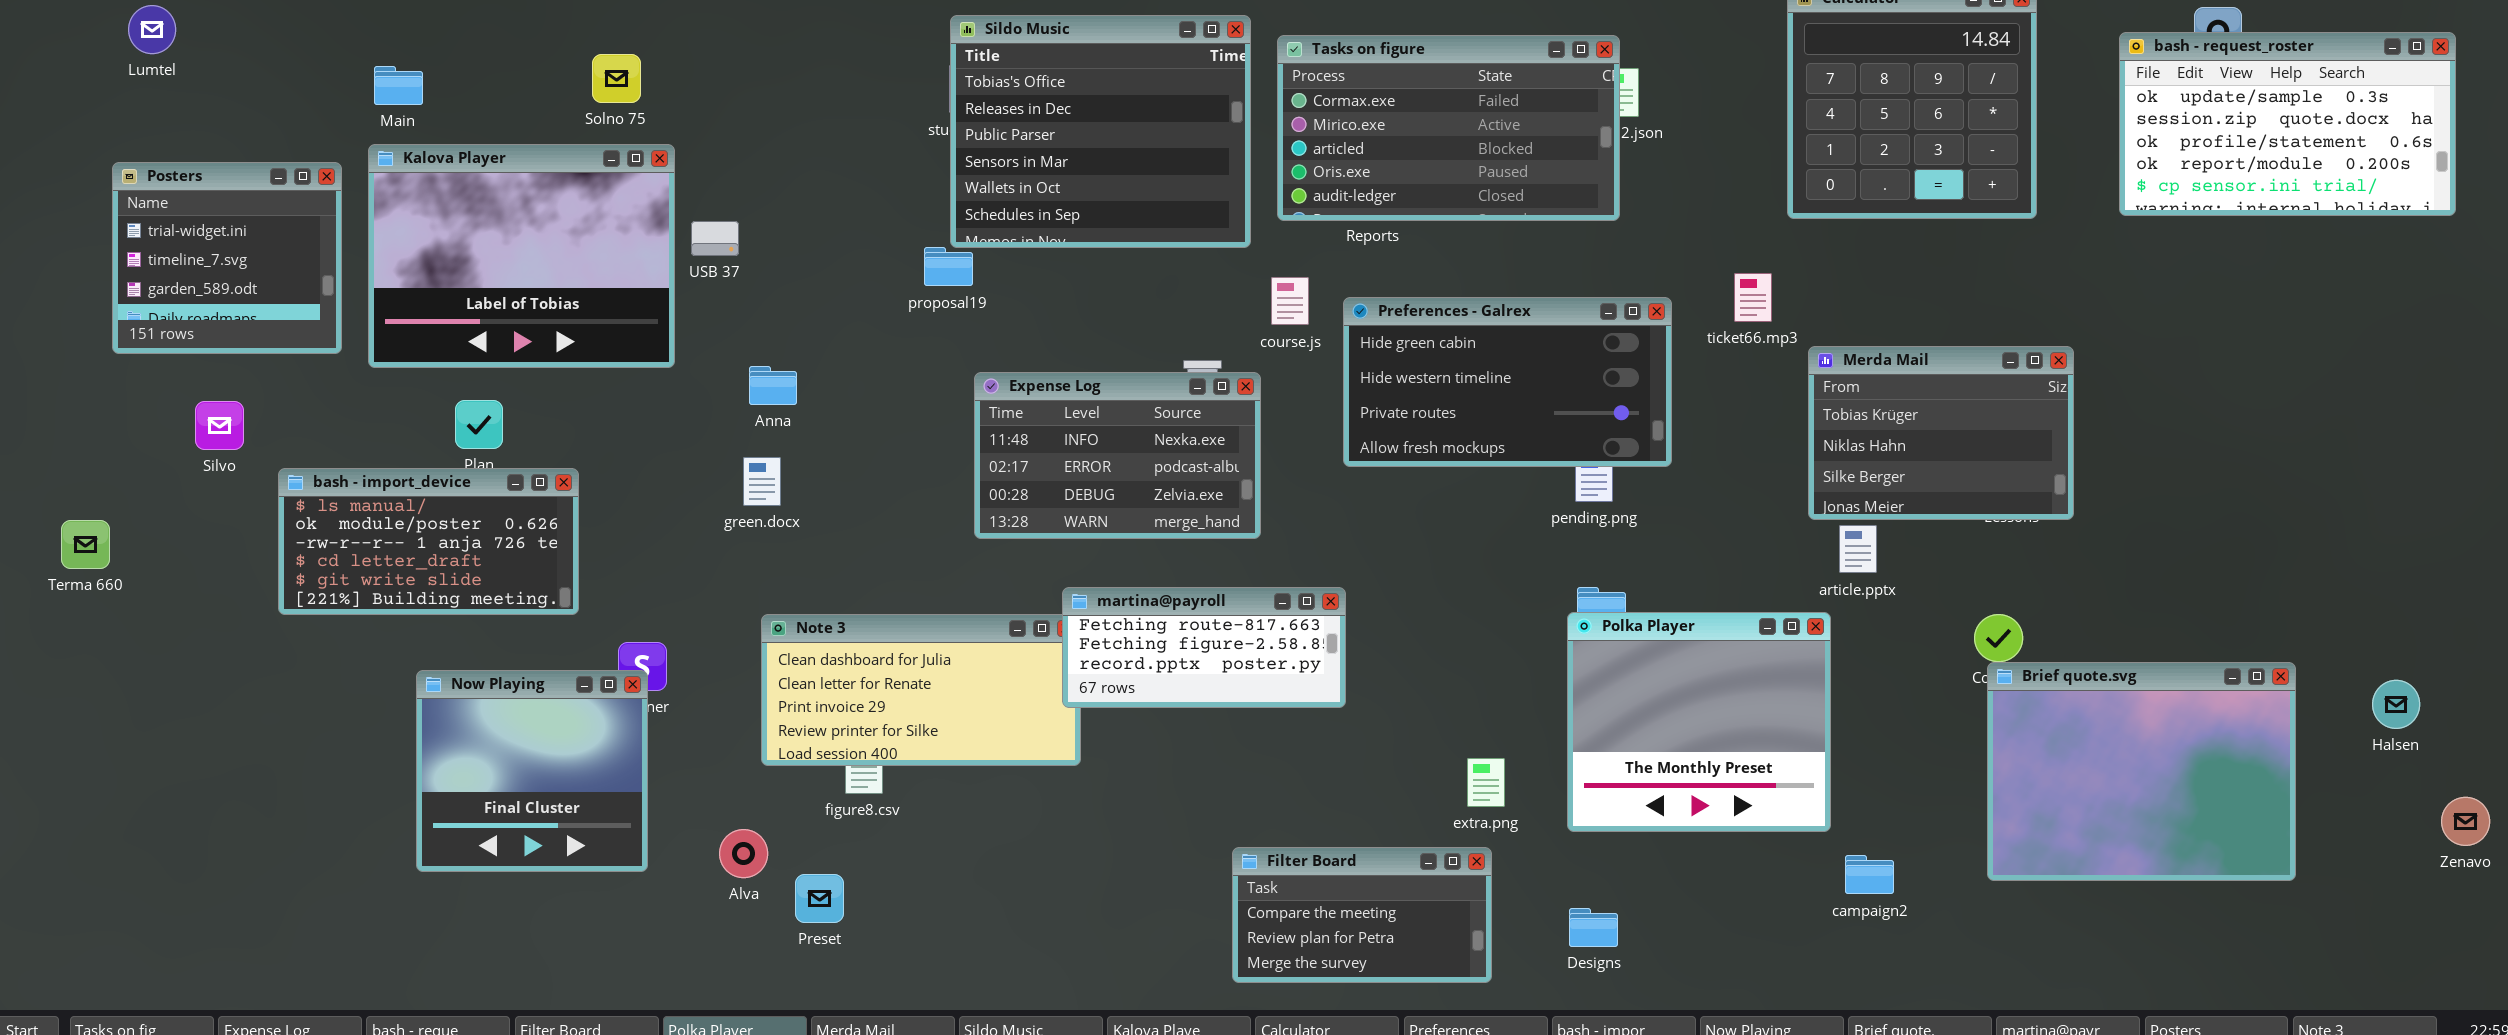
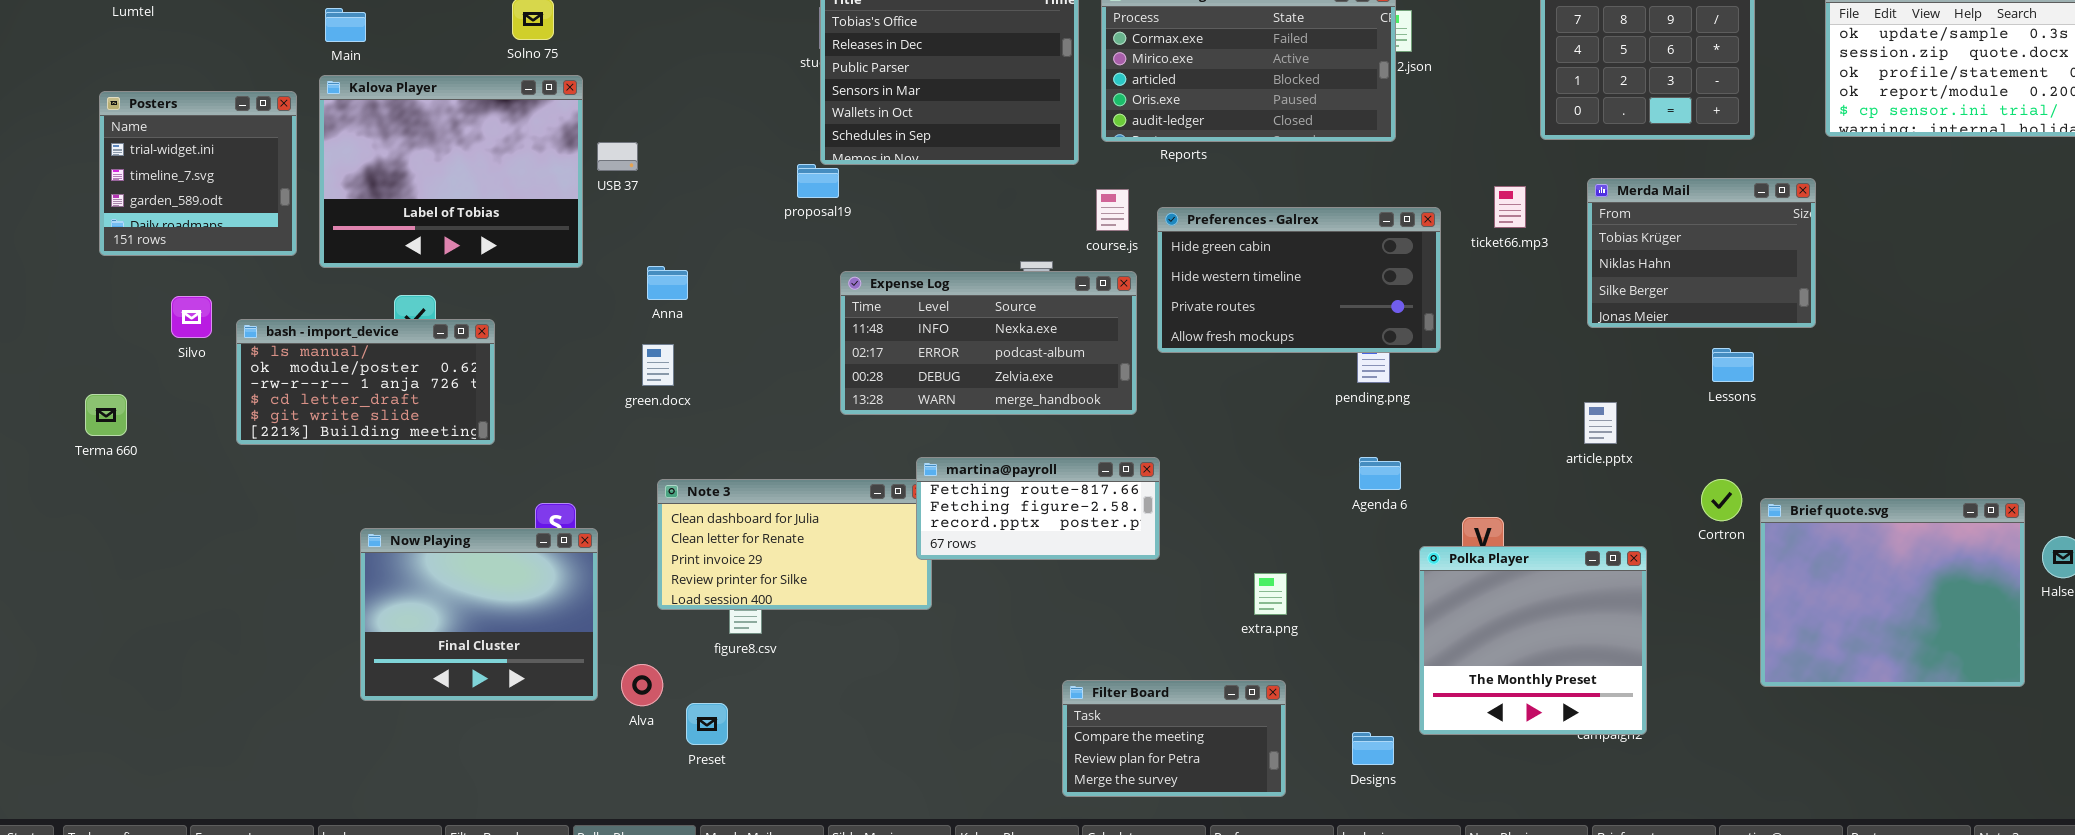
Merda Mail: [1808,346,2074,520] -> [1587,178,1816,328], moved
Expense Log: [974,372,1261,539] -> [840,271,1137,415], resized
bash - import_device: [278,468,579,615] -> [236,319,495,445], moved
Terma 660: [61,520,110,569] -> [85,394,127,436], moved
Polka Player: [1567,612,1831,832] -> [1419,546,1647,735], moved
Brief quote.svg: [1987,662,2296,881] -> [1760,498,2025,687], moved
Now Playing: [416,670,648,872] -> [360,528,598,701], resized
extra.png: [1467,758,1505,807] -> [1254,573,1287,615], moved

